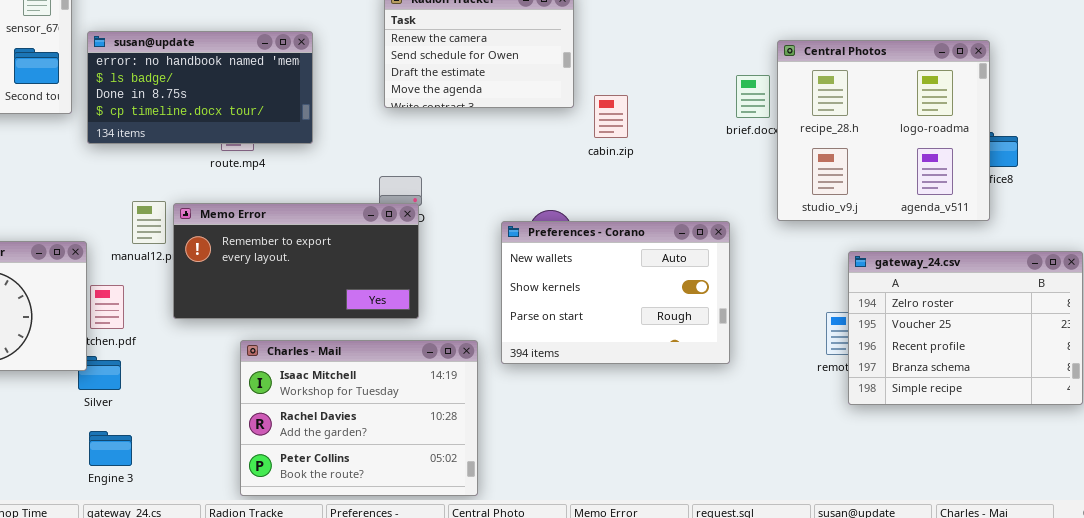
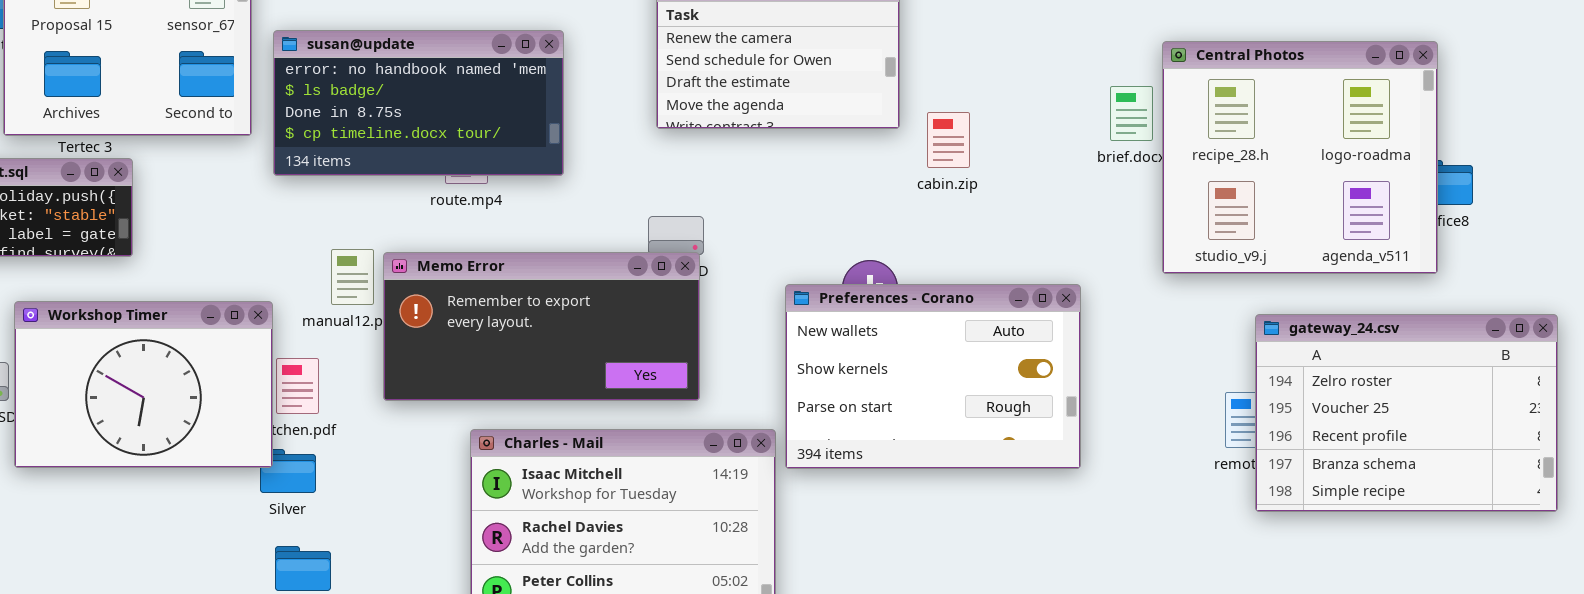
Preferences - Corano: [501,221,730,364] -> [785,284,1081,469], moved

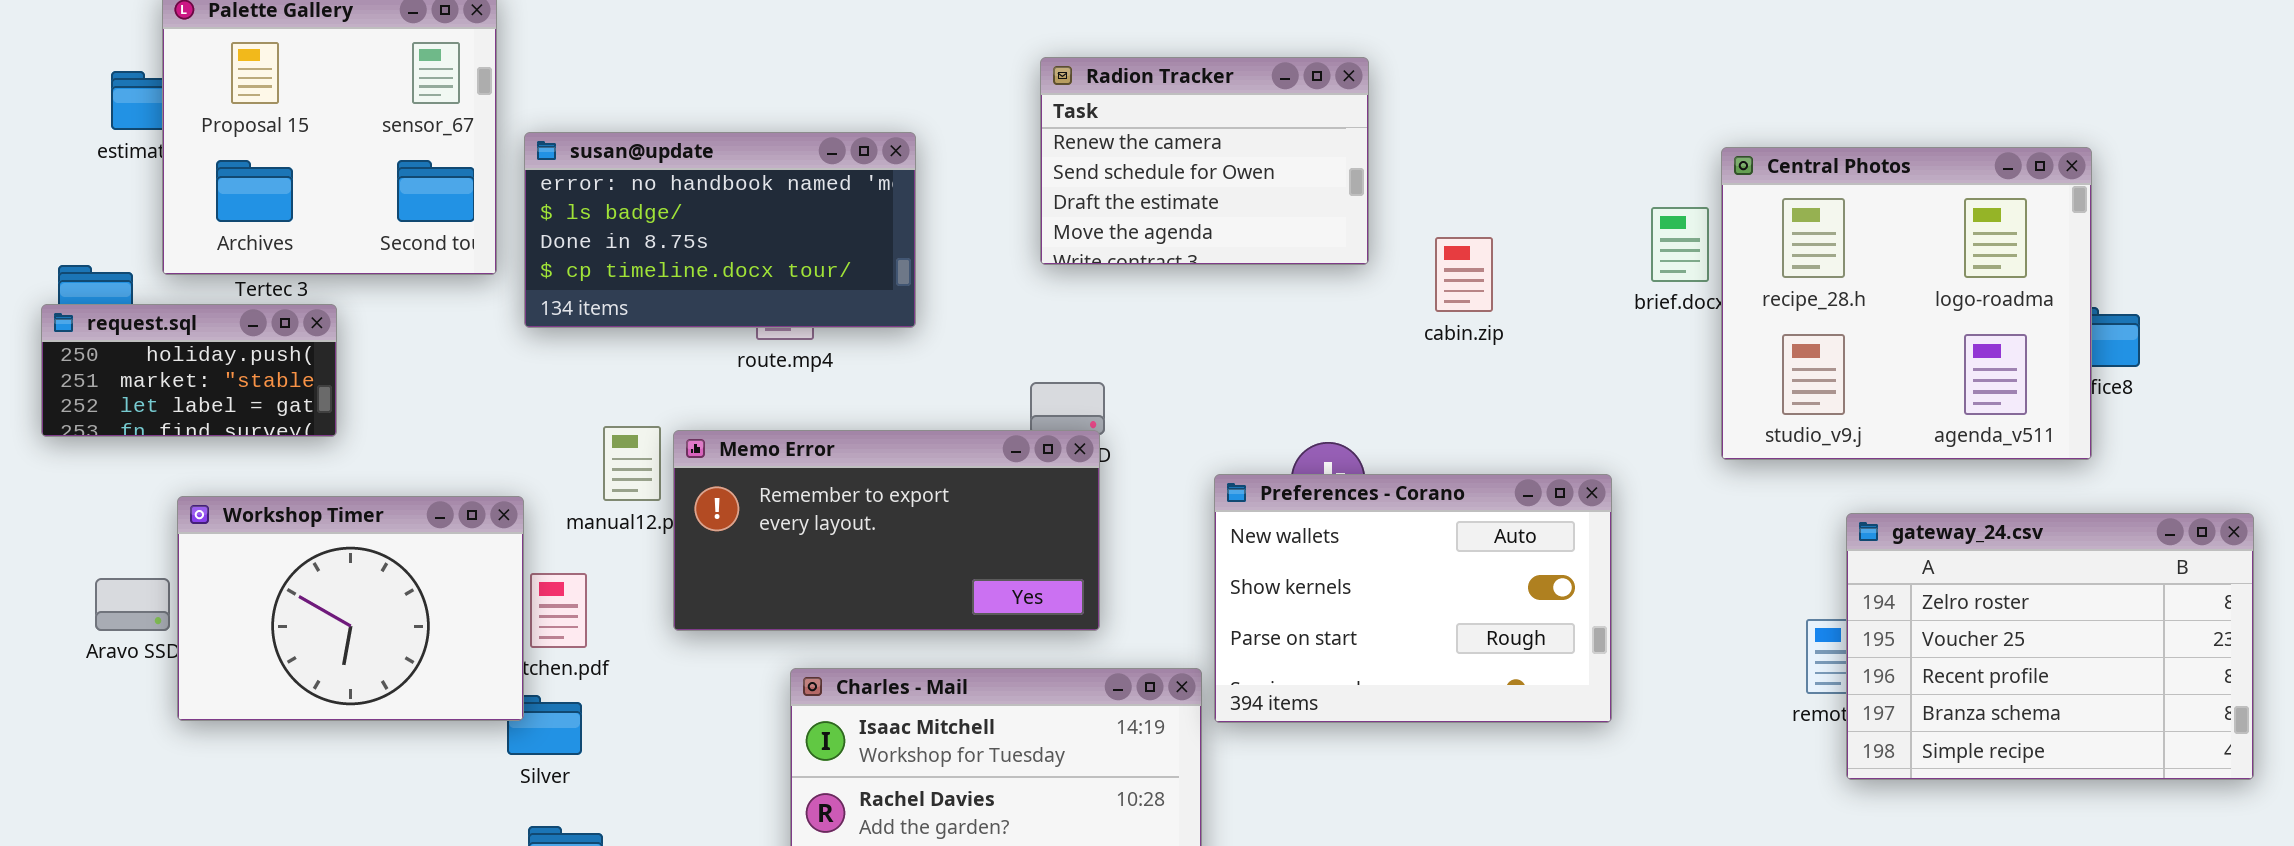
cabin.zip: [927,112,970,168] -> [1435,237,1493,312], moved

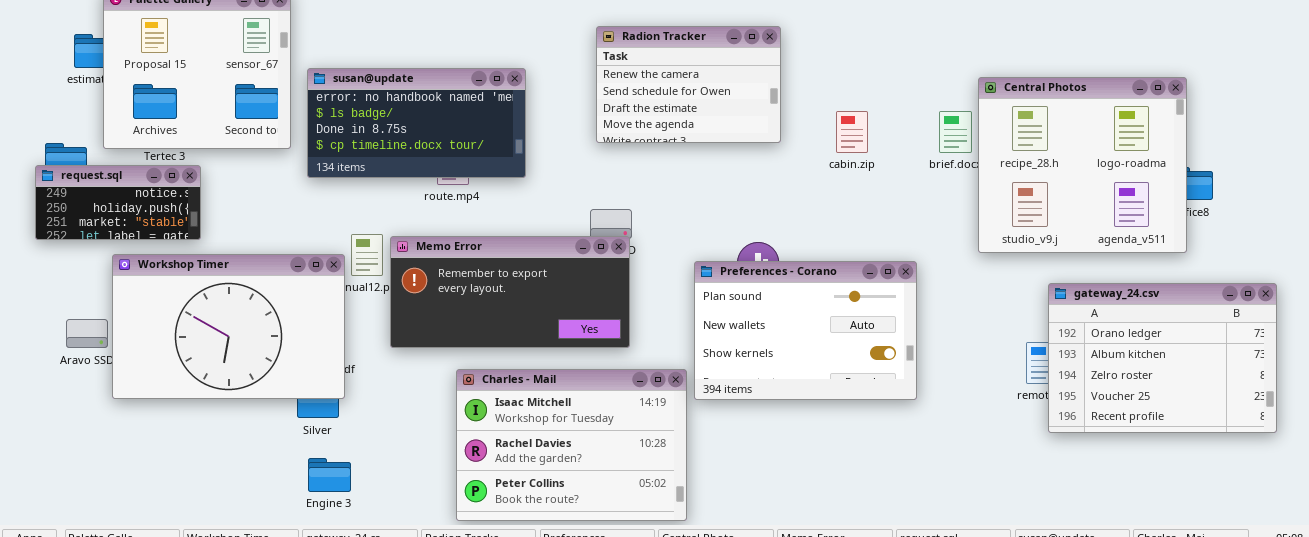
cabin.zip: [1435,237,1493,312] -> [836,111,868,153], moved
request.sql: [41,304,337,437] -> [35,165,201,240], scrolled up 1 row
Preferences - Corano: [1214,474,1612,723] -> [694,261,917,400], scrolled up 1 row
Workshop Timer: [177,496,524,721] -> [112,254,345,399], resized
gateway_24.csv: [1846,513,2254,780] -> [1048,283,1277,433], scrolled up 2 rows

